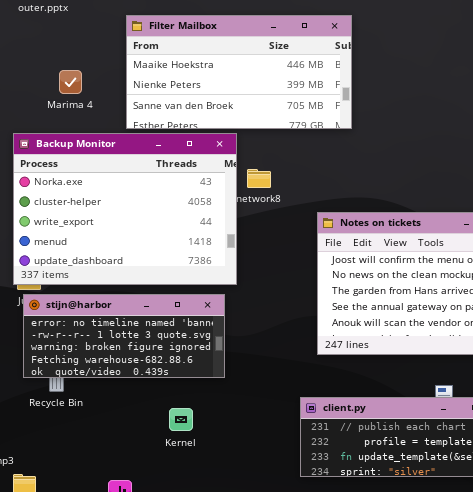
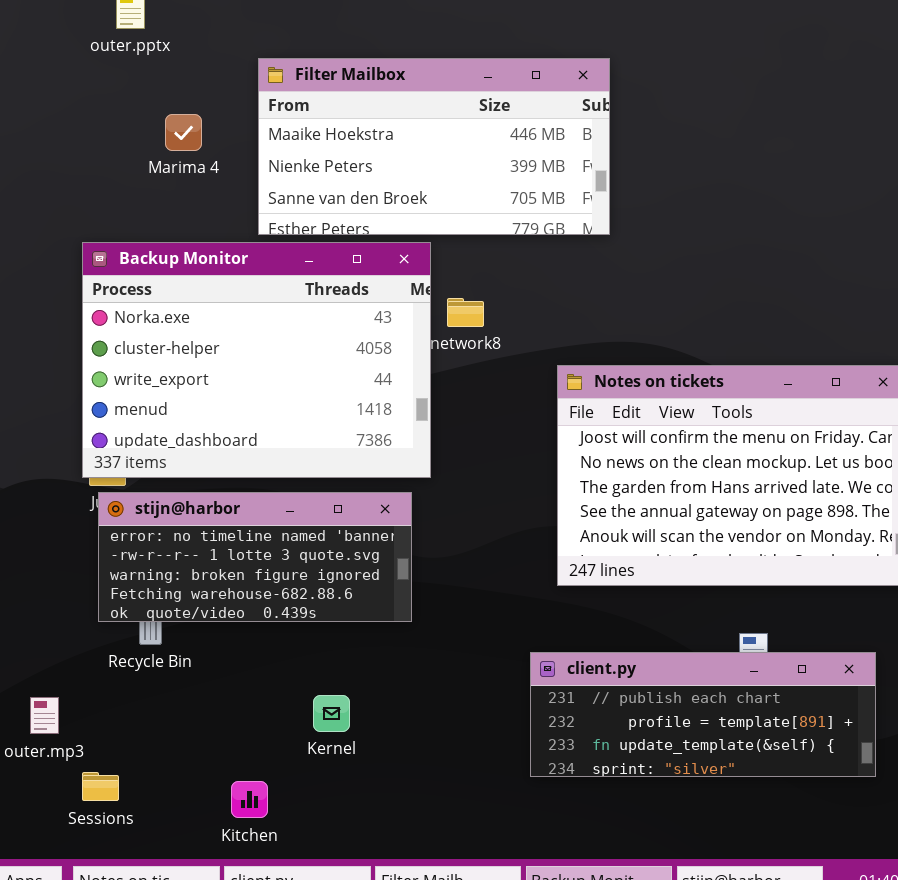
Marima 4: [59,70,82,94] -> [165,114,202,151], moved
Kernel: [169,408,193,431] -> [313,695,350,732], moved

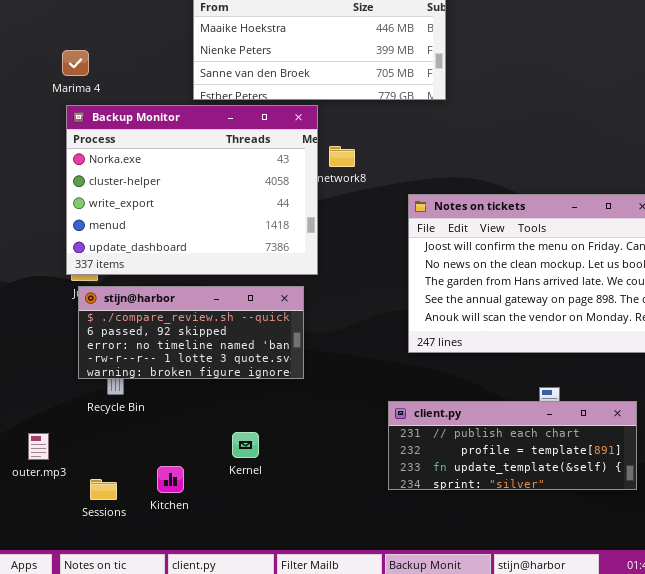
Marima 4: [165,114,202,151] -> [62,50,89,76], moved
stijn@harbor: [98,492,412,622] -> [78,286,304,379], scrolled up 2 rows
Sessions: [82,772,119,801] -> [90,479,117,500], moved
Kitchen: [231,781,268,818] -> [157,466,184,493], moved

